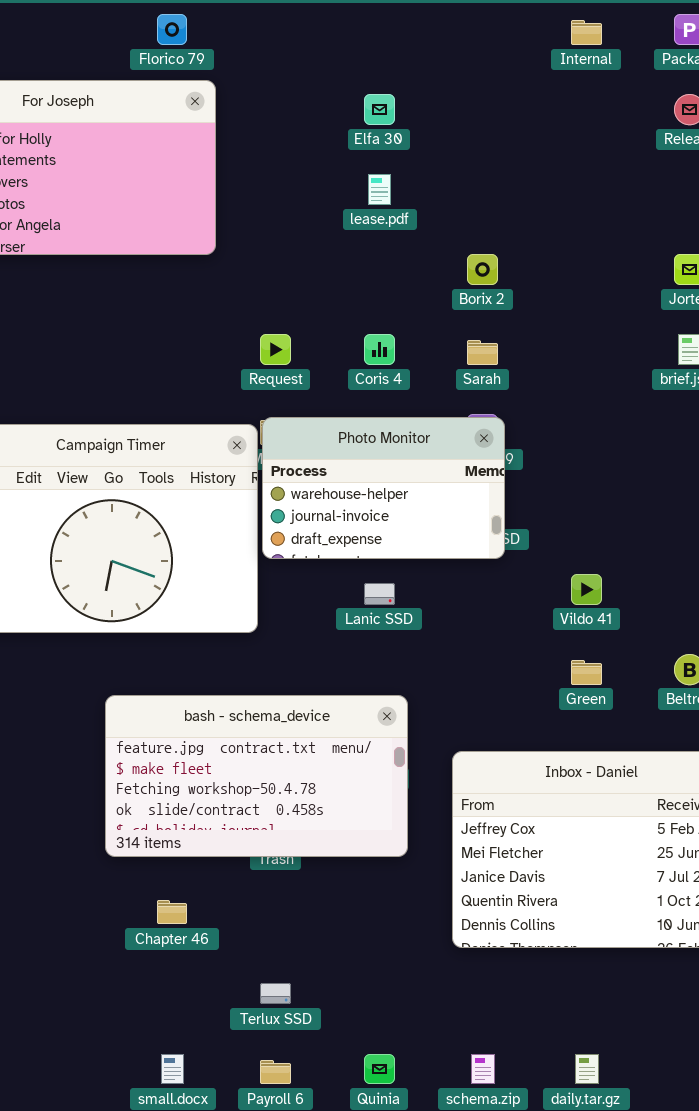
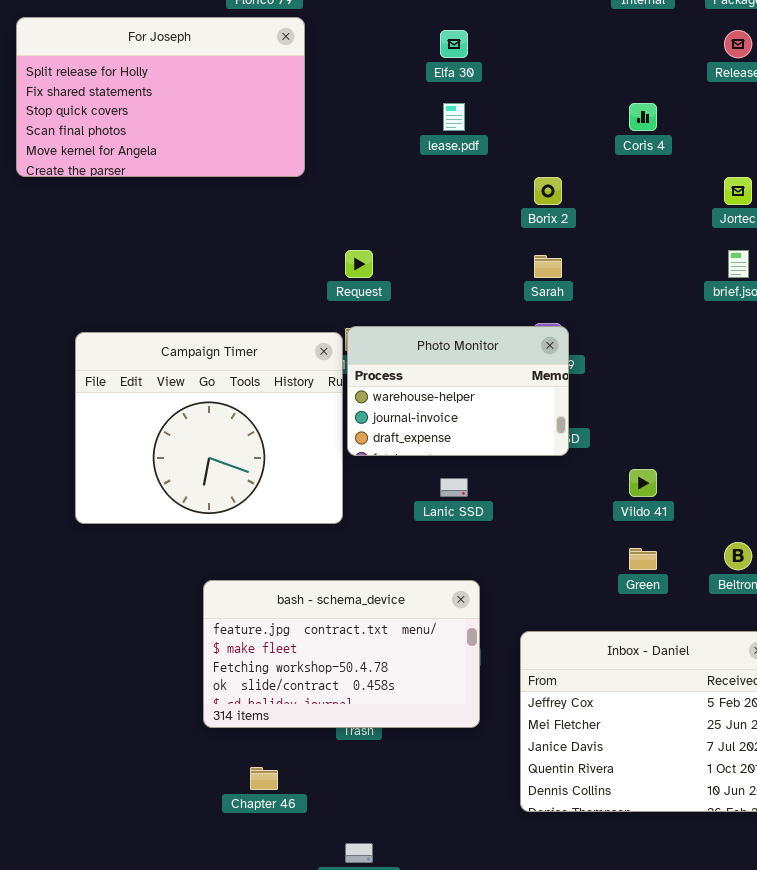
Coris 4: [364,334,395,365] -> [629,103,657,131], moved

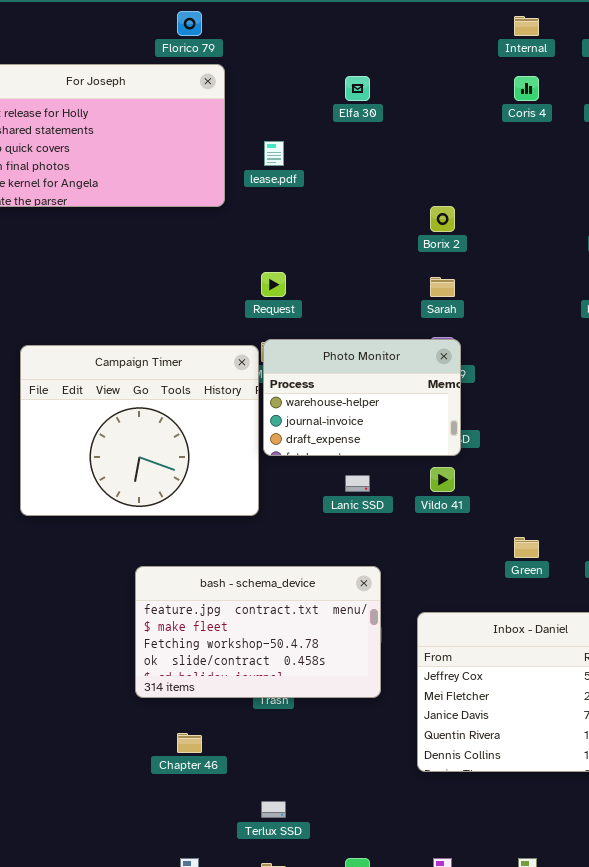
lease.pdf: [443,103,465,131] -> [264,141,284,166], moved
Coris 4: [629,103,657,131] -> [514,76,539,101], moved
Vildo 41: [629,469,657,497] -> [430,467,455,492], moved

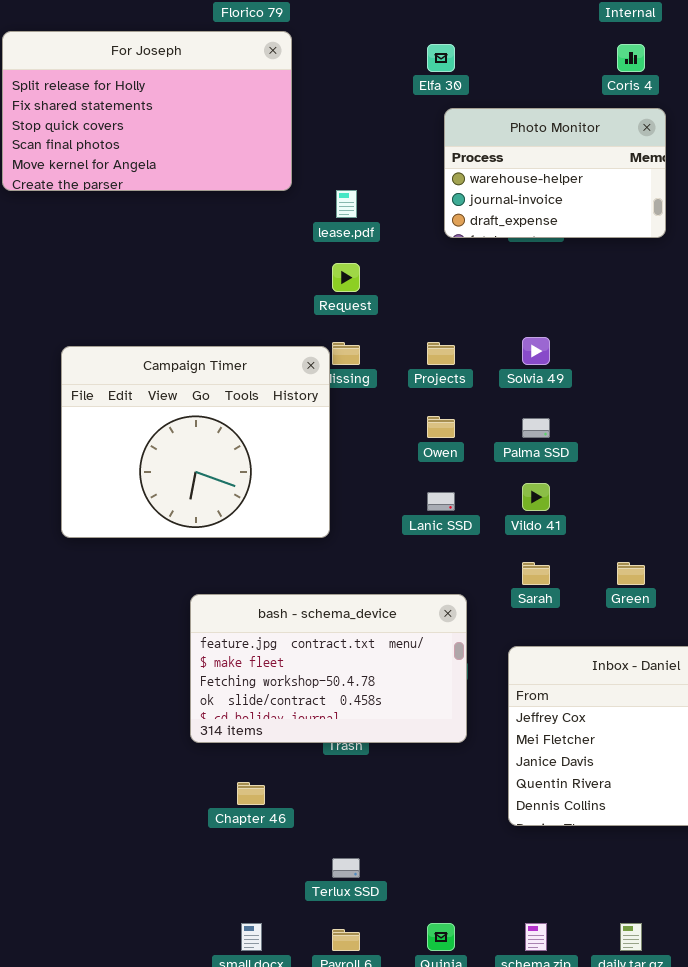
lease.pdf: [264,141,284,166] -> [336,190,357,218], moved
Sarah: [430,277,455,297] -> [522,562,550,585], moved
Photo Monitor: [263,339,461,456] -> [444,108,666,238], moved

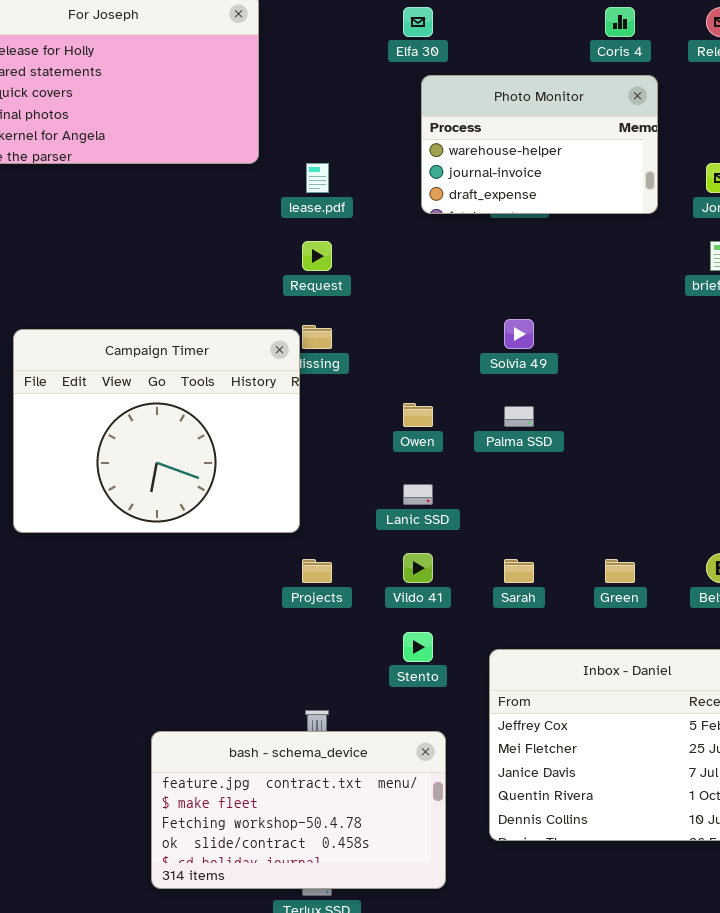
Projects: [427,342,455,365] -> [302,559,332,583], moved
Vildo 41: [522,483,550,511] -> [403,553,433,583], moved
bash - schema_device: [190,594,467,743] -> [151,731,446,889], moved

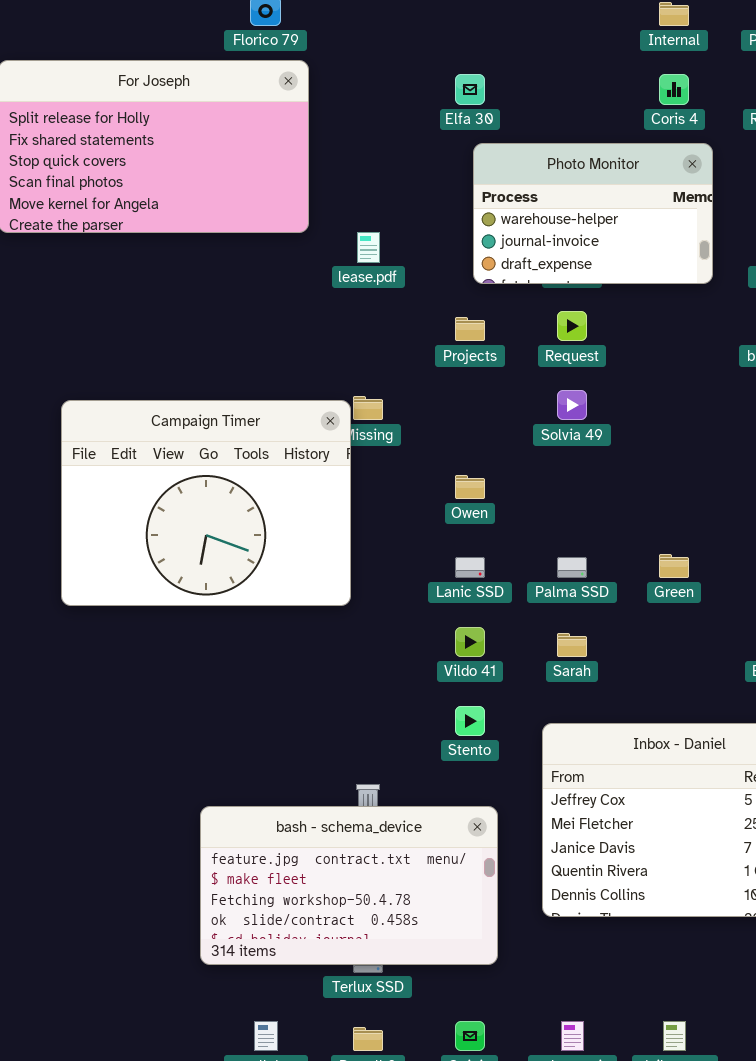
Request: [302,241,332,271] -> [557,311,587,341], moved
Palma SSD: [504,406,534,427] -> [557,557,587,578], moved
Projects: [302,559,332,583] -> [455,317,485,341], moved
Green: [605,559,635,583] -> [659,554,689,578], moved

